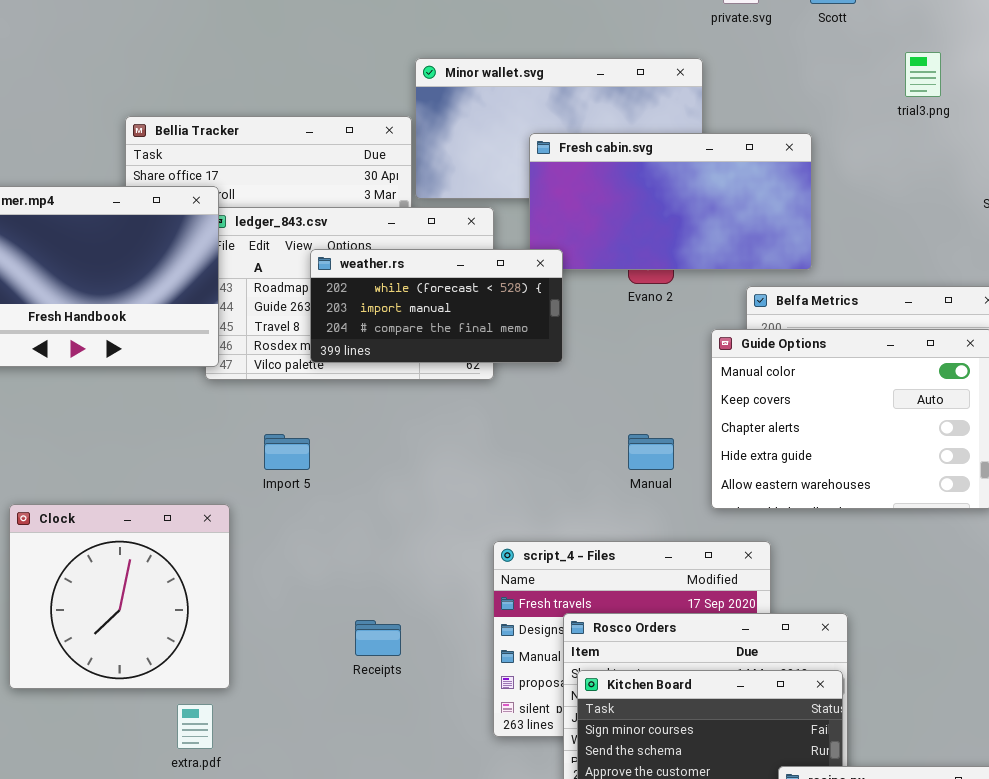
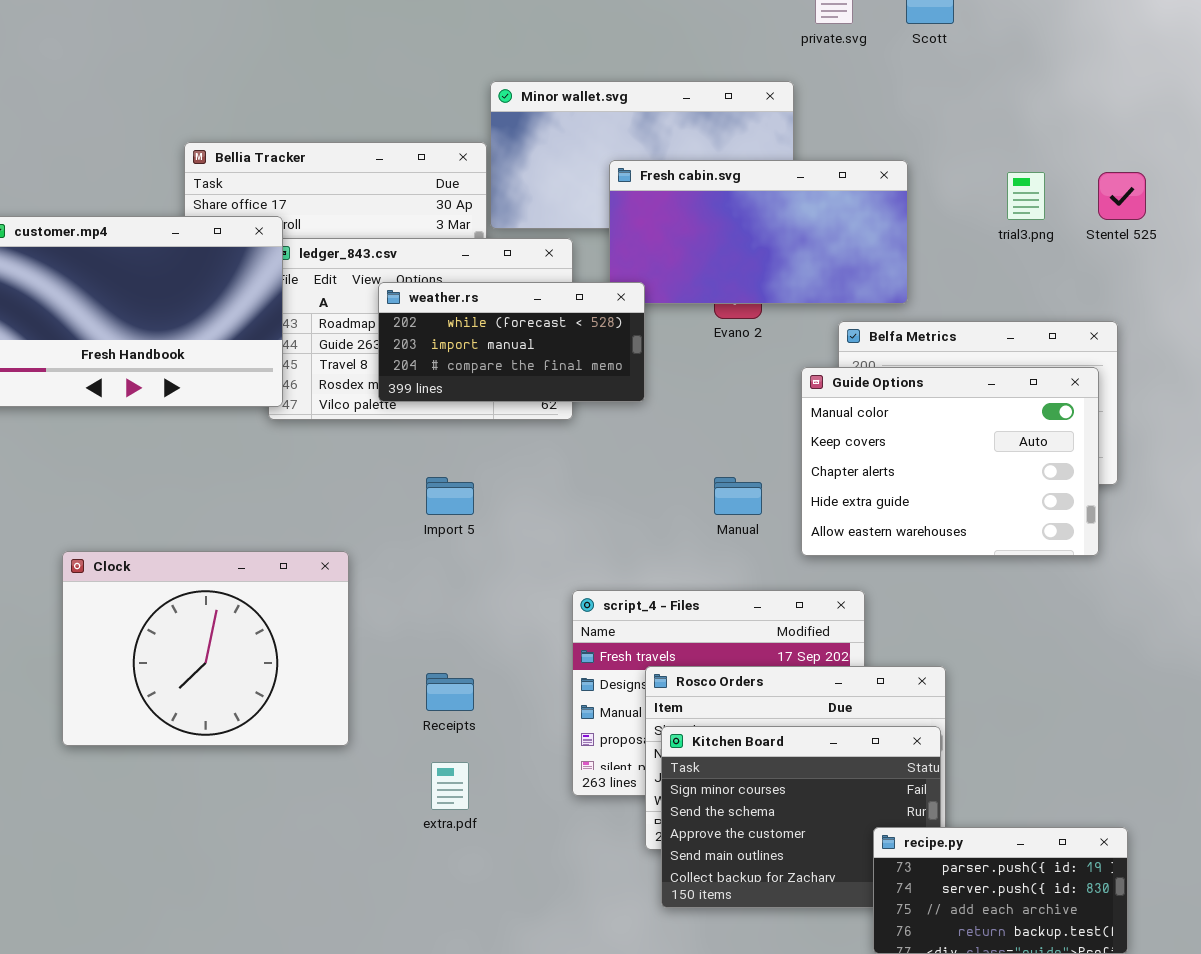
trial3.png: [905,52,941,97] -> [1007,172,1045,220], moved
Import 5: [264,434,310,470] -> [426,477,474,515], moved
Clock: [9,504,230,689] -> [62,551,349,746], resized
extra.pdf: [177,704,213,749] -> [431,762,469,810], moved

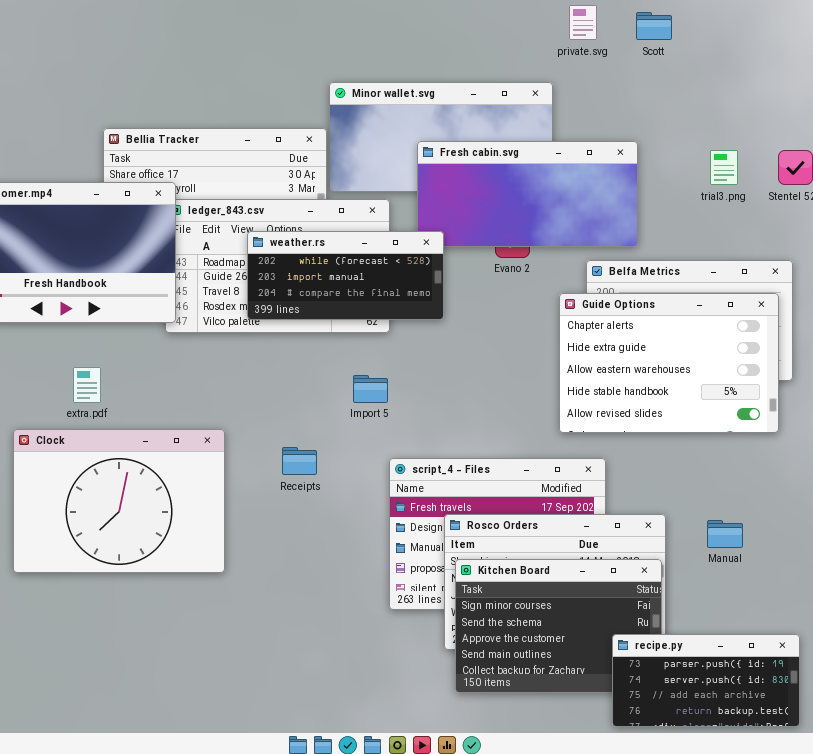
Guide Options: [801,367,1099,556] -> [559,293,779,433], scrolled down 2 rows
Import 5: [426,477,474,515] -> [353,375,388,403], moved
Manual: [714,477,762,515] -> [707,520,743,548], moved
Receipts: [426,673,474,711] -> [282,447,317,475], moved
extra.pdf: [431,762,469,810] -> [73,367,101,403], moved

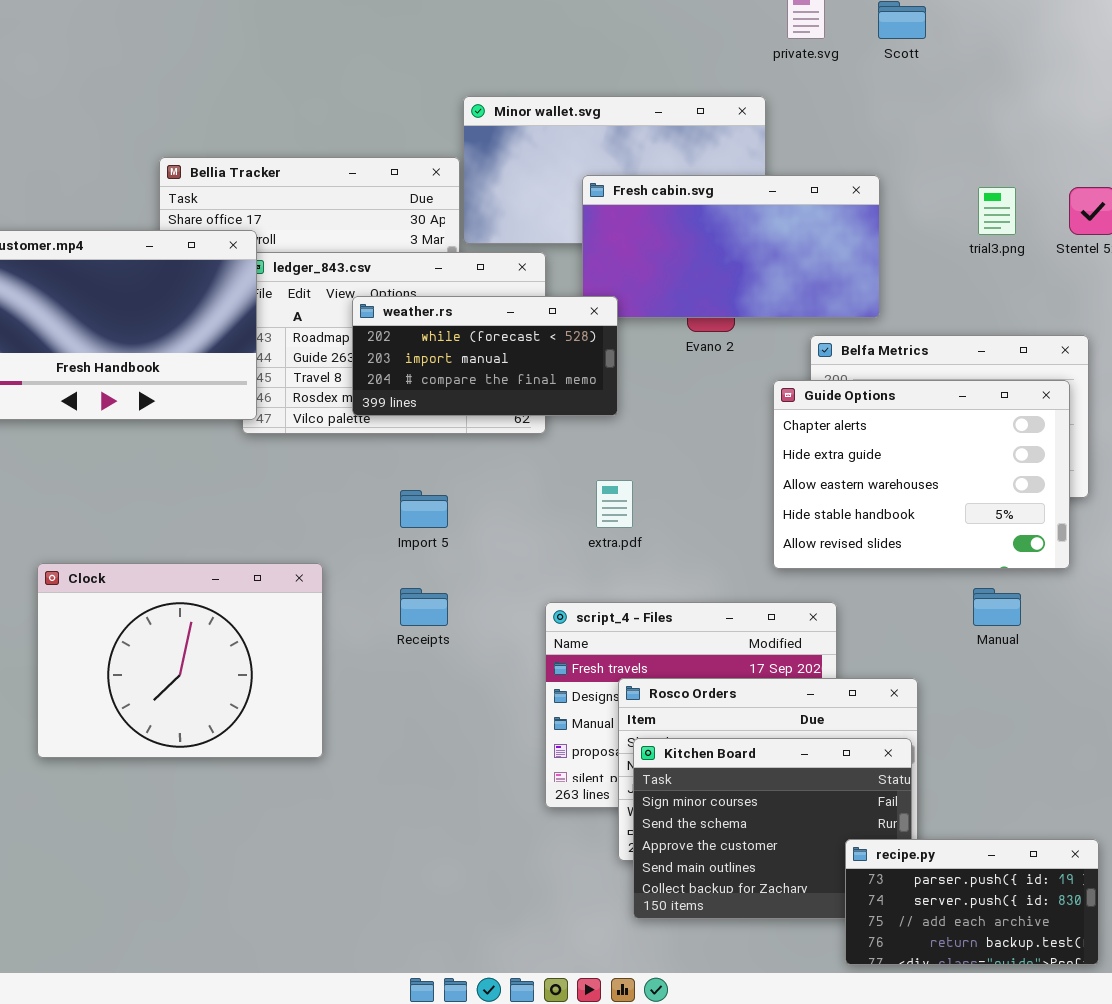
extra.pdf: [73,367,101,403] -> [596,480,633,528], moved
Import 5: [353,375,388,403] -> [400,490,448,528], moved
Manual: [707,520,743,548] -> [973,588,1021,626], moved

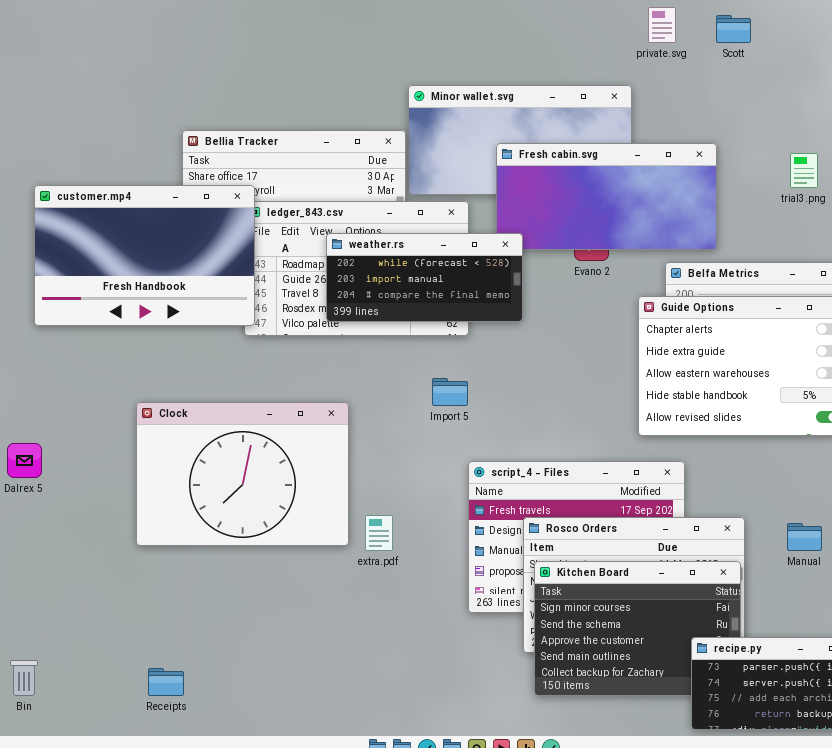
extra.pdf: [596,480,633,528] -> [365,515,393,551], moved
Import 5: [400,490,448,528] -> [432,378,468,406], moved
Clock: [37,563,323,758] -> [136,402,349,546], moved
Receipts: [400,588,448,626] -> [148,668,184,696], moved
Manual: [973,588,1021,626] -> [787,523,822,551], moved

